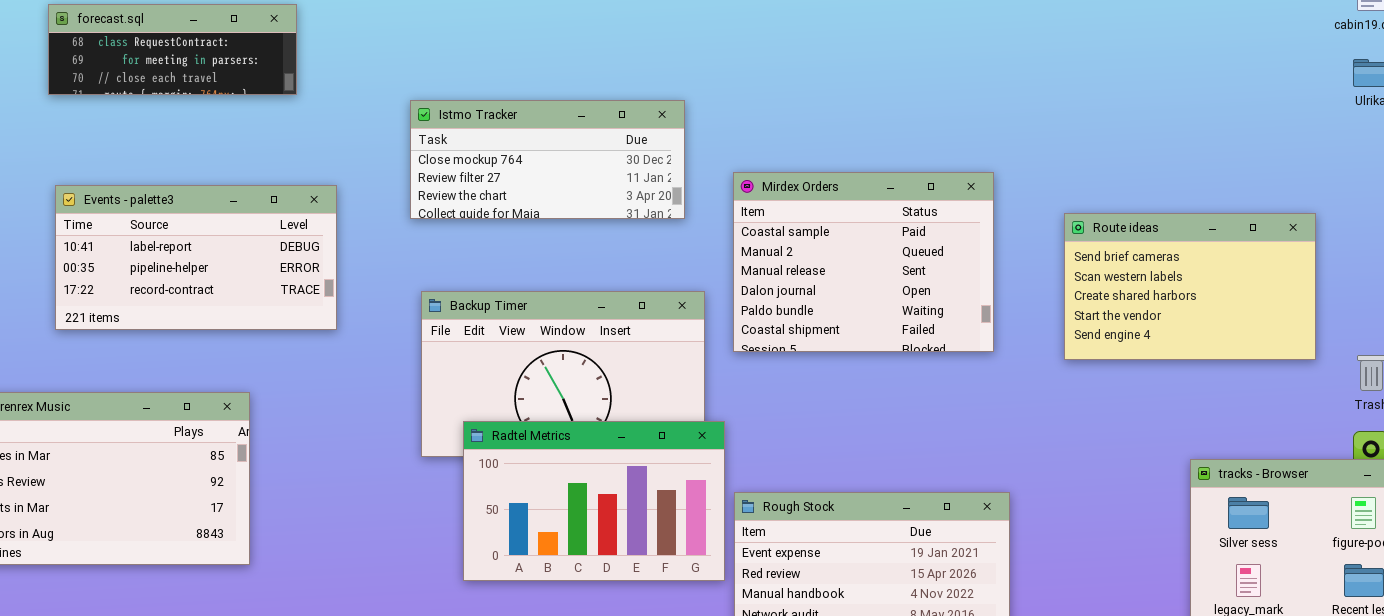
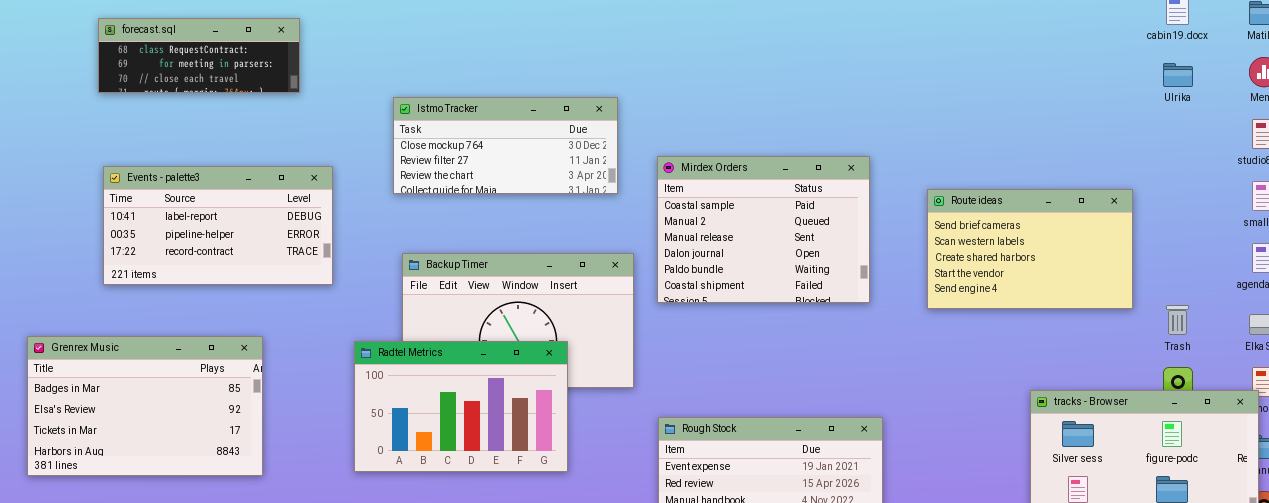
Radtel Metrics: [463,421,725,581] -> [354,341,568,472], moved

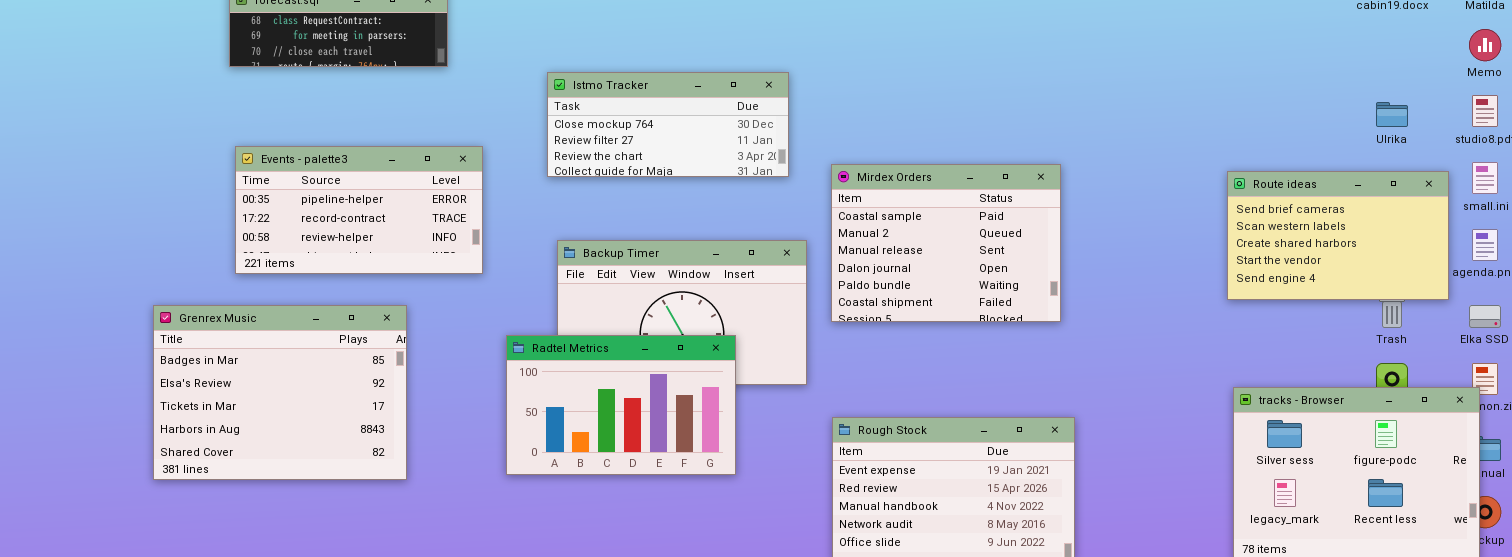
Ulrika: [1163,63,1193,87] -> [1376,102,1408,127], moved
Mirdex Orders: [657,156,870,303] -> [831,164,1061,322], moved
Events - palette3: [103,166,333,285] -> [235,146,483,274], scrolled down 1 row
Route ideas: [927,189,1133,309] -> [1227,171,1449,300], moved
Grenrex Music: [27,336,263,476] -> [153,305,407,480], resized

